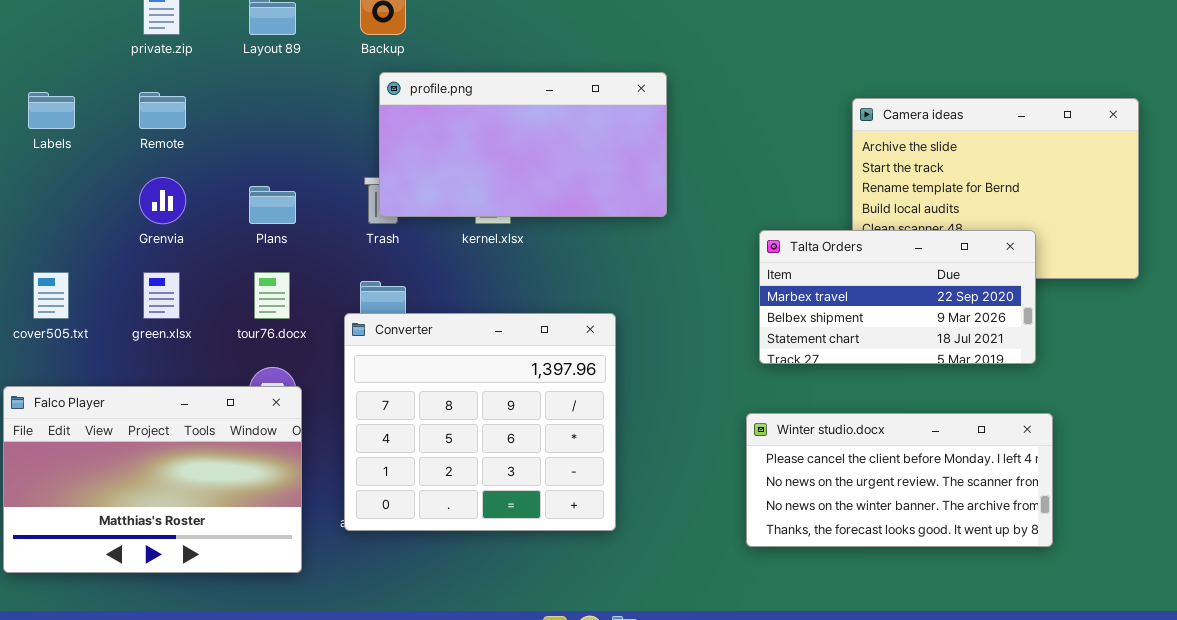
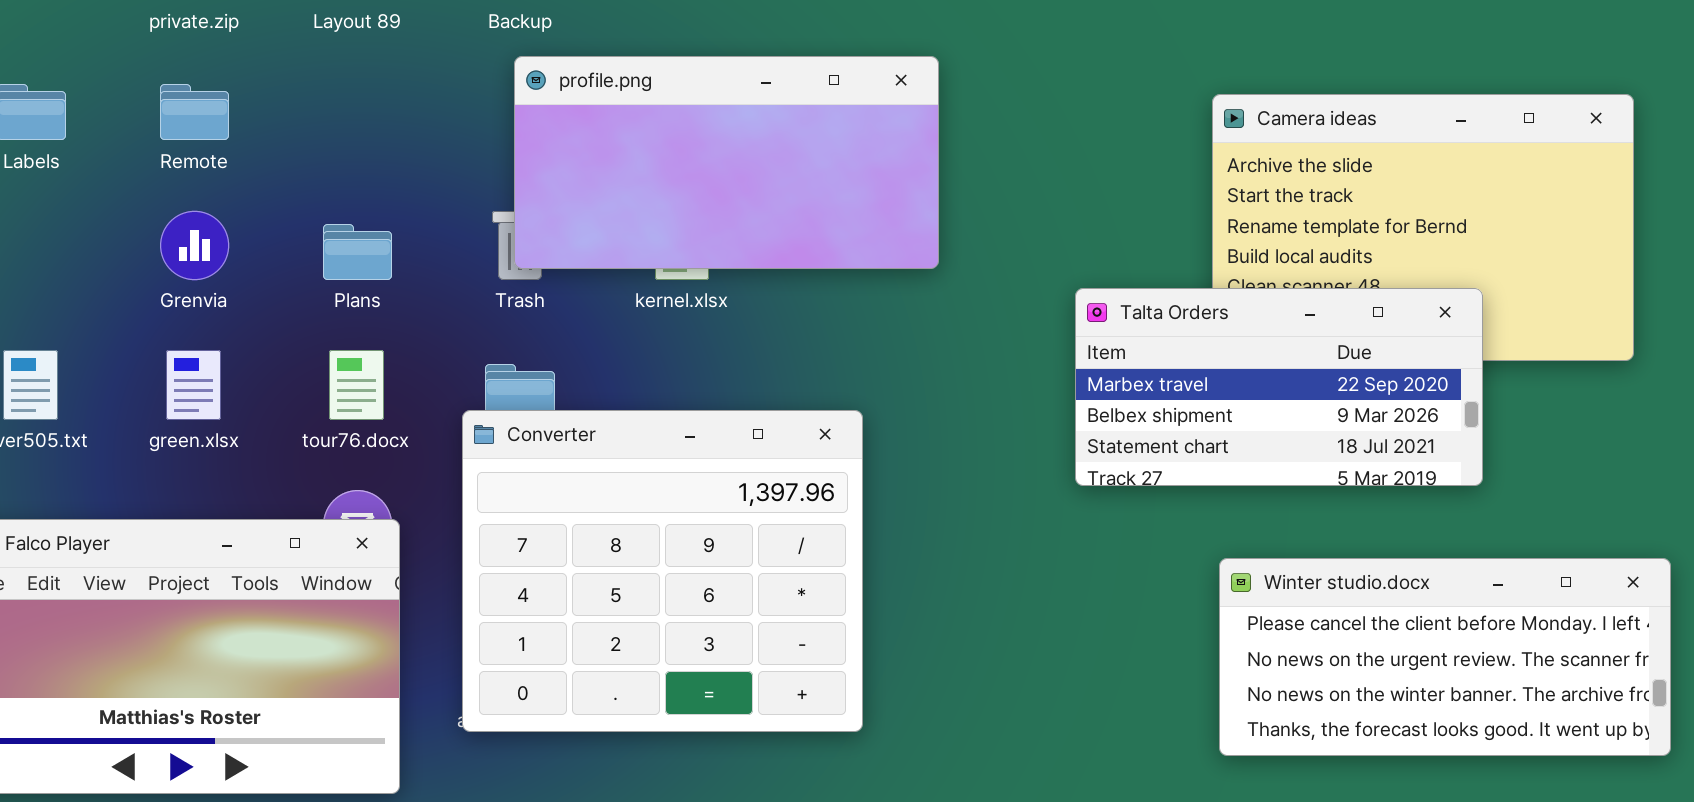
Winter studio.docx: [746,413,1053,547] -> [1219,558,1671,756], moved

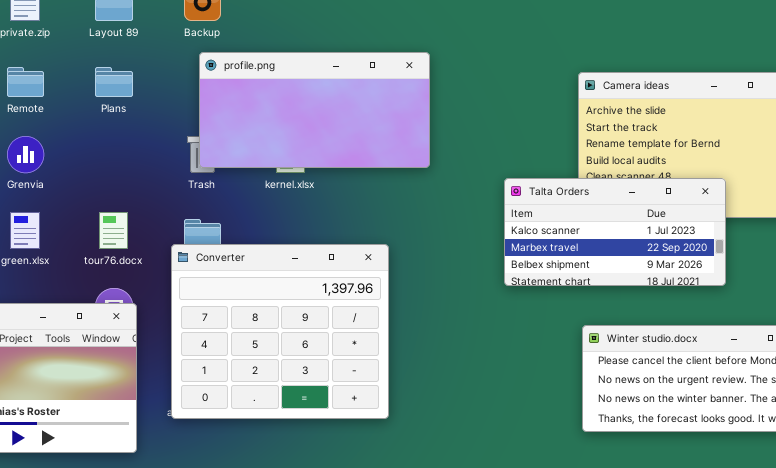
Plans: [323,224,392,280] -> [95,67,133,97], moved
Talta Orders: [1075,288,1483,486] -> [504,178,726,286], scrolled up 1 row

